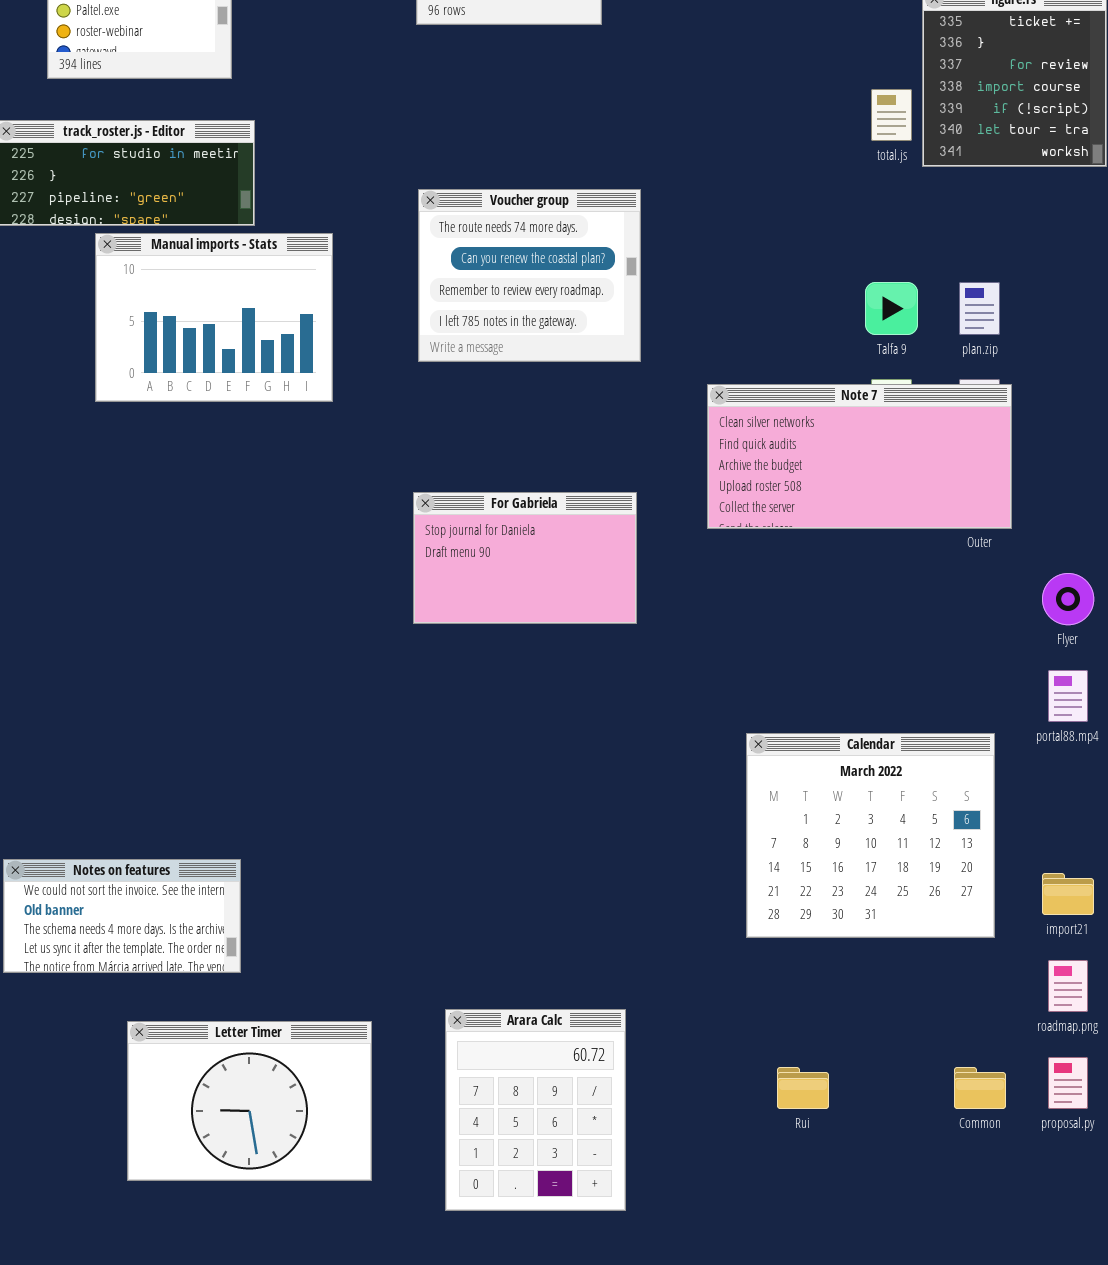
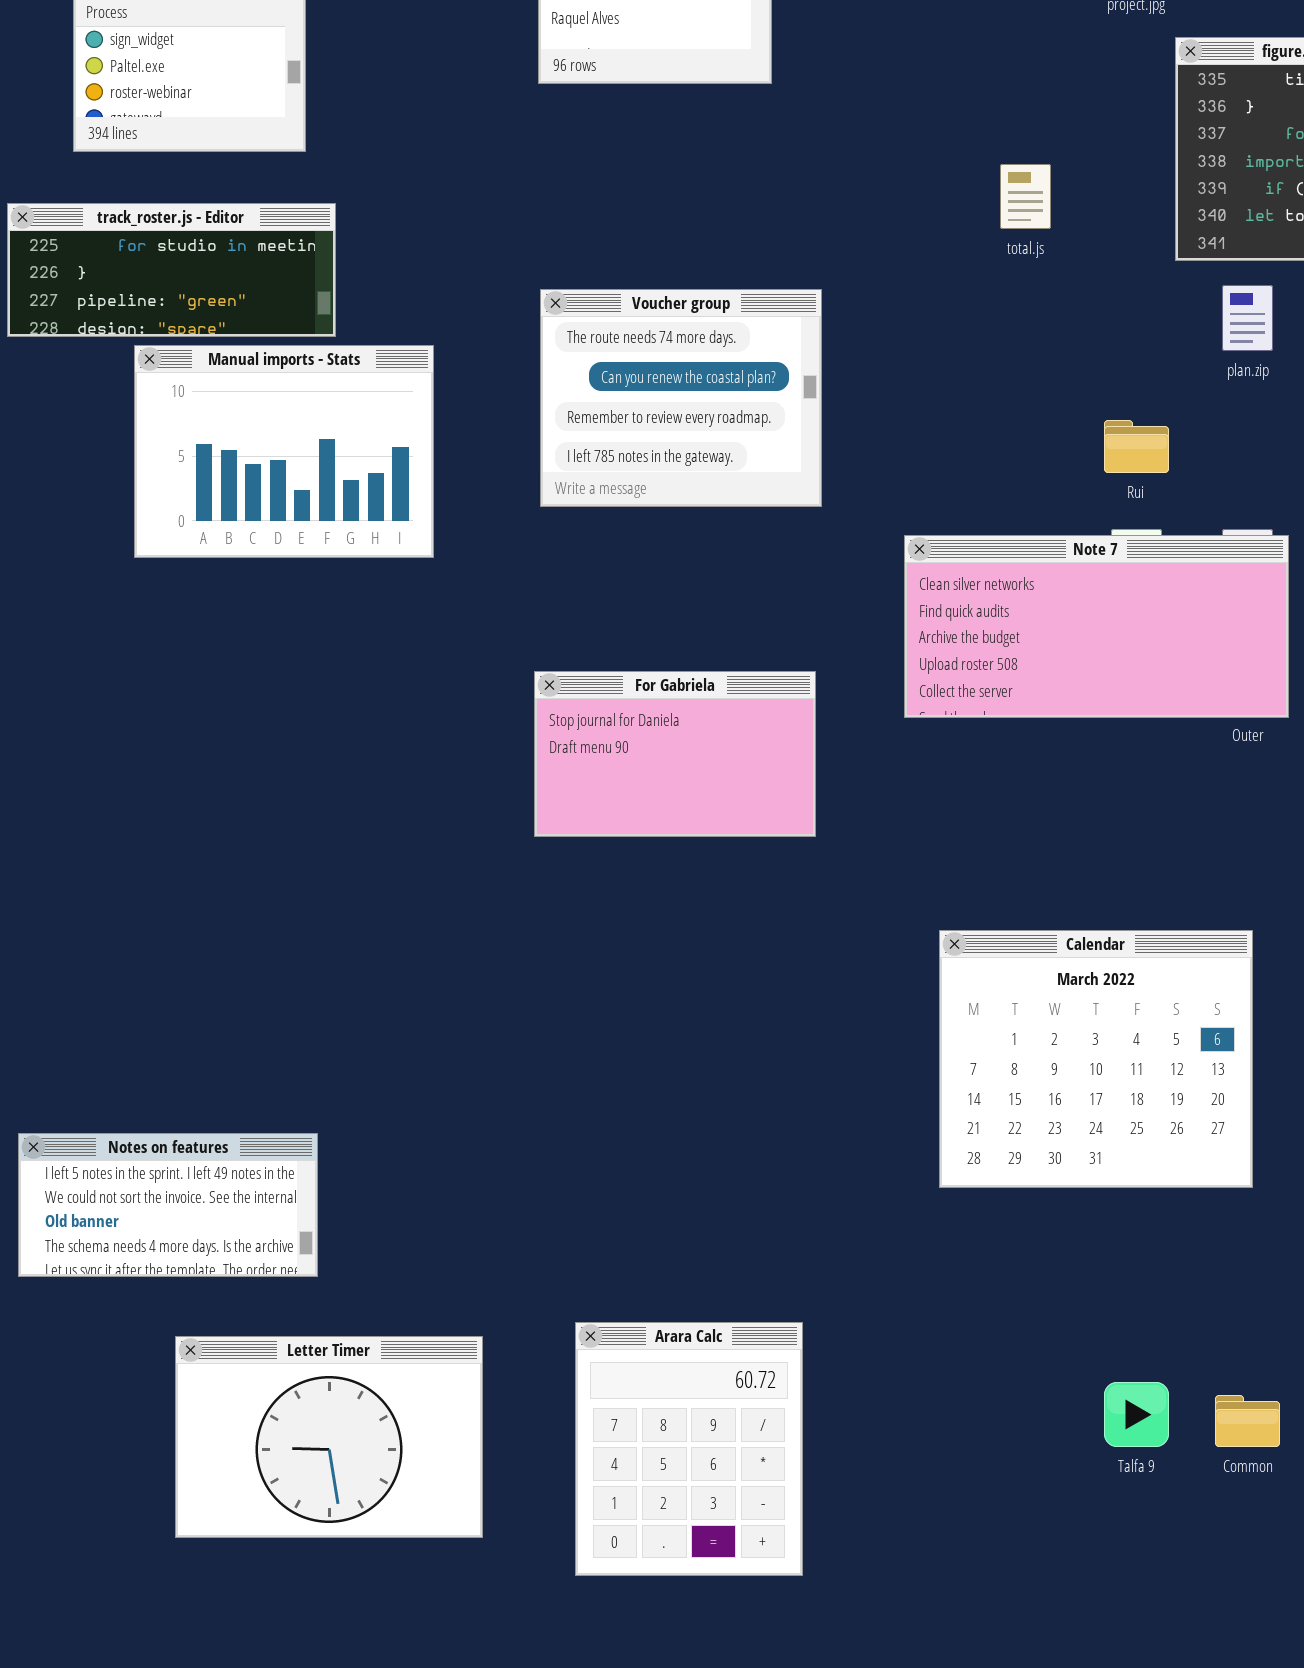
total.js: [871,89,912,141] -> [1000,164,1051,229], moved
Talfa 9: [865,282,918,335] -> [1104,1382,1169,1447], moved
plan.zip: [959,282,1000,335] -> [1222,285,1273,351], moved
Calendar: [746,733,995,938] -> [939,930,1253,1188], moved
Notes on features: [3,859,241,973] -> [18,1133,318,1277], scrolled up 1 row
Rui: [777,1067,829,1109] -> [1104,420,1169,473], moved

